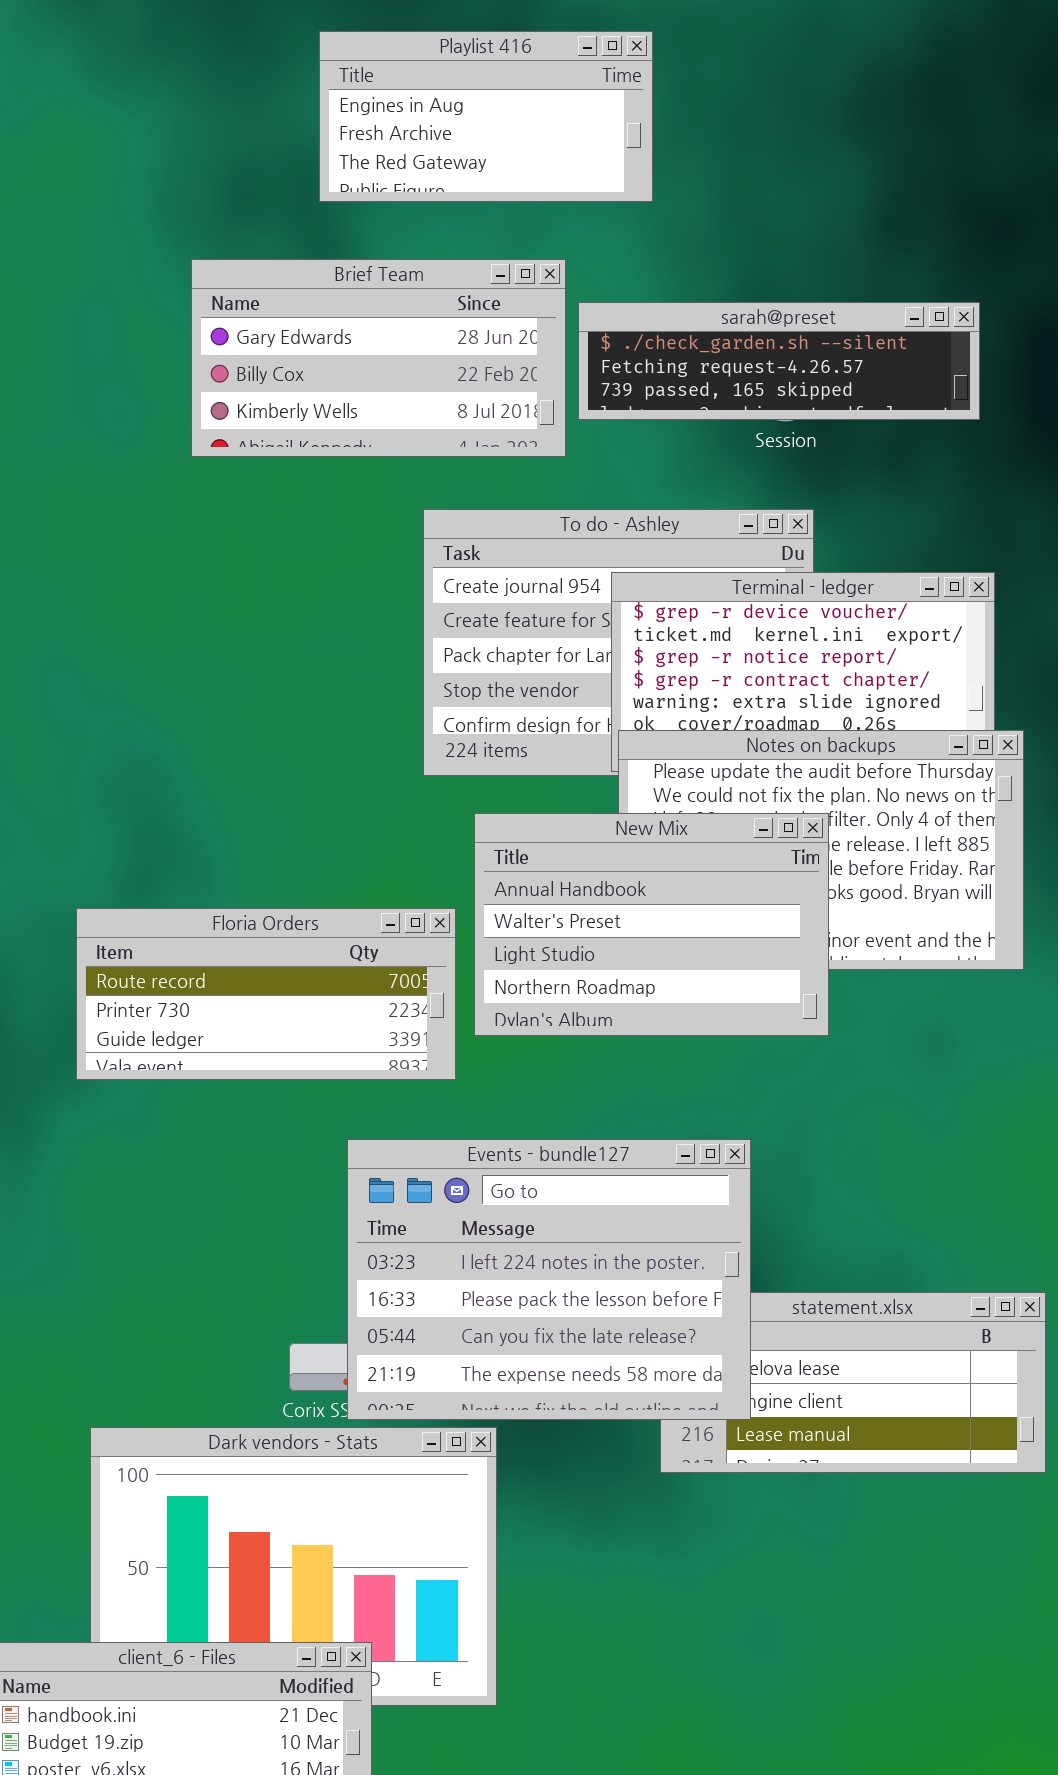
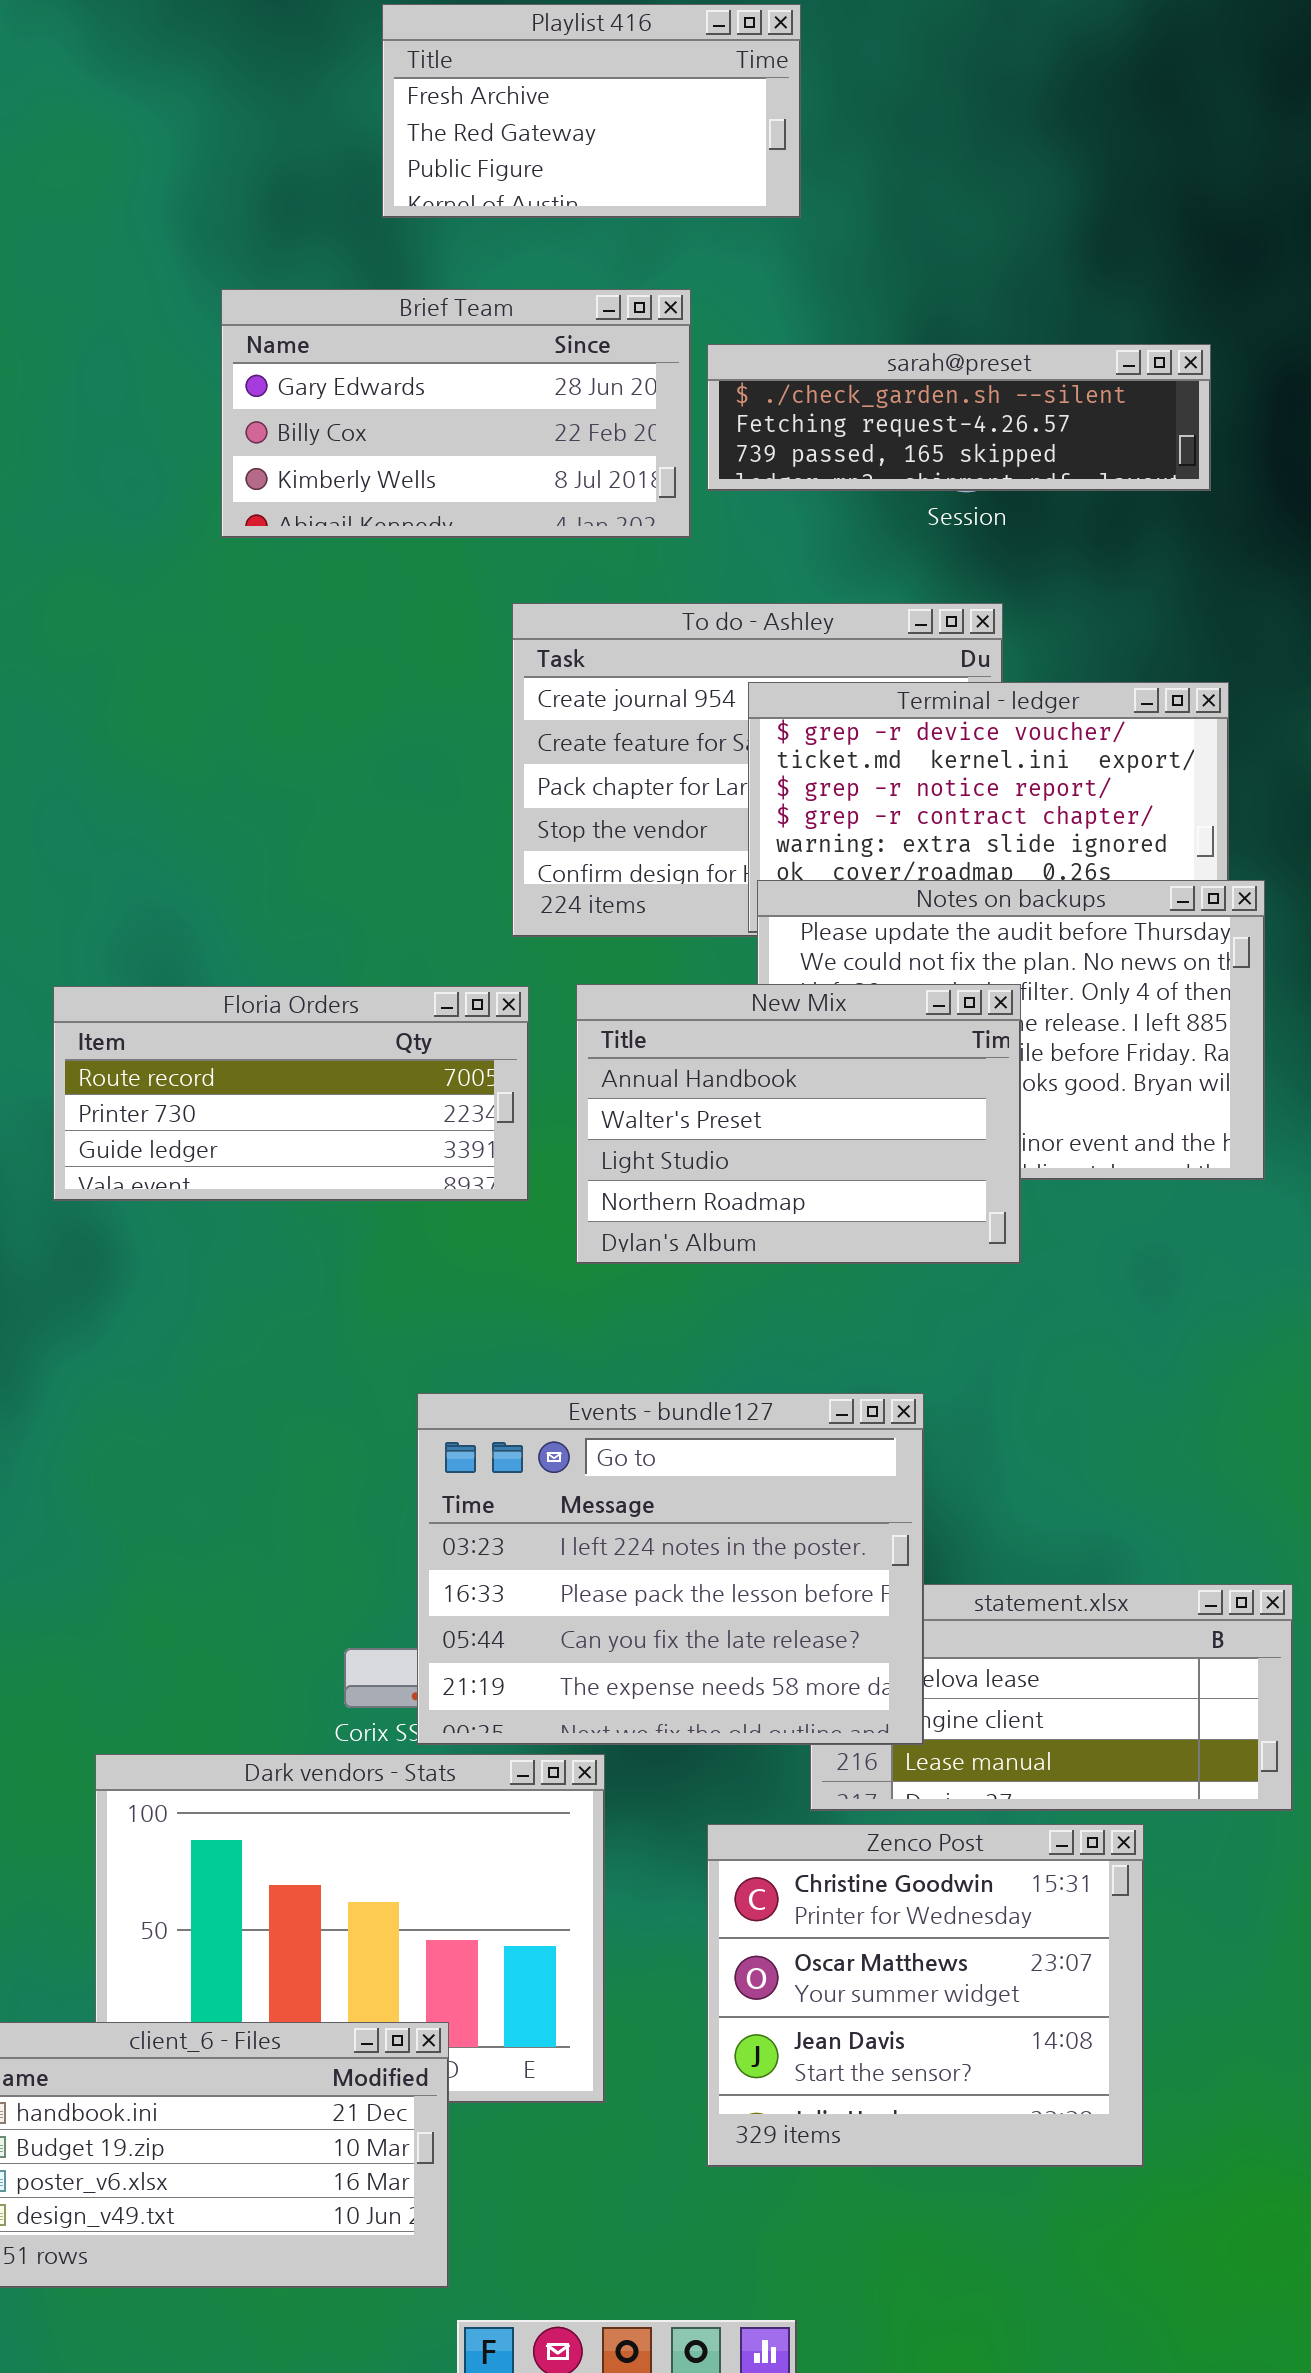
Playlist 416: [319,31,653,202] -> [382,4,801,218], scrolled down 1 row
Floria Orders: [76,908,456,1080] -> [53,986,529,1201], moved
Zenco Post: none -> [707,1824,1144,2167], opened

